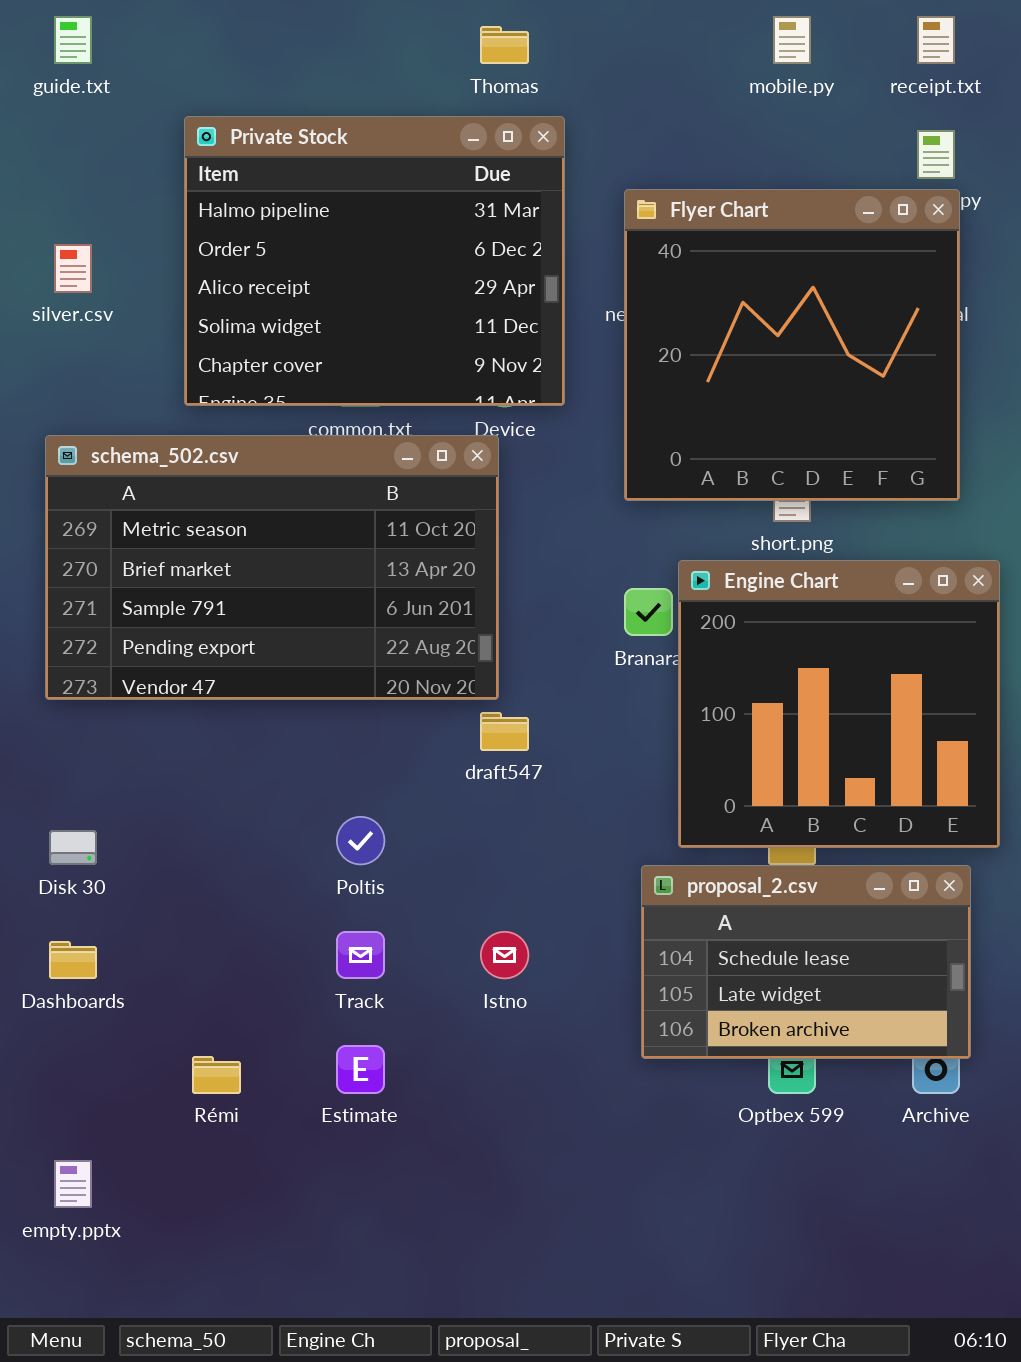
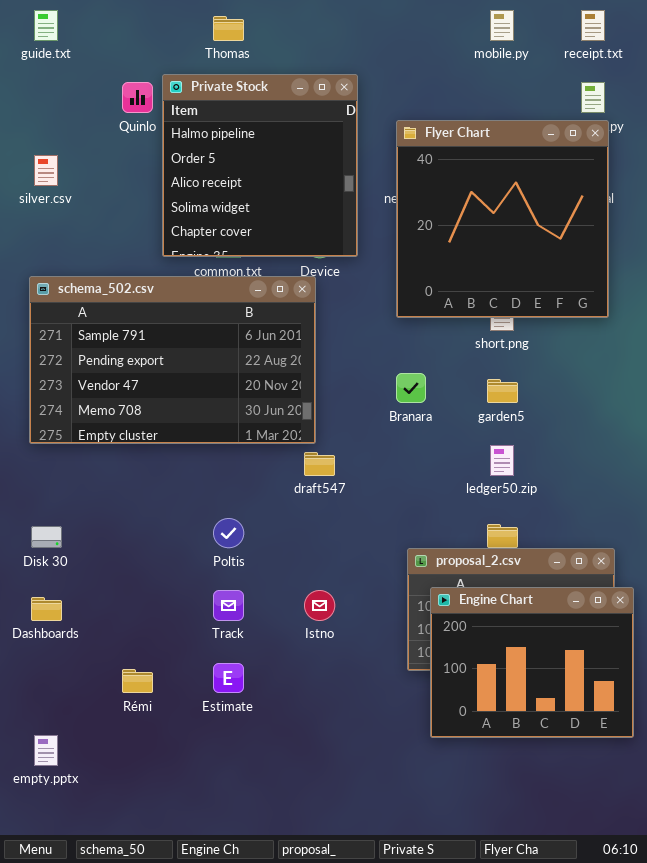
Thomas: [480,26,529,64] -> [213,16,244,41], moved
Private Stock: [184,116,565,406] -> [162,74,358,257], resized
schema_502.csv: [45,435,499,700] -> [29,276,316,444], scrolled down 2 rows
Engine Chart: [678,560,1000,848] -> [430,587,634,738], moved, resized

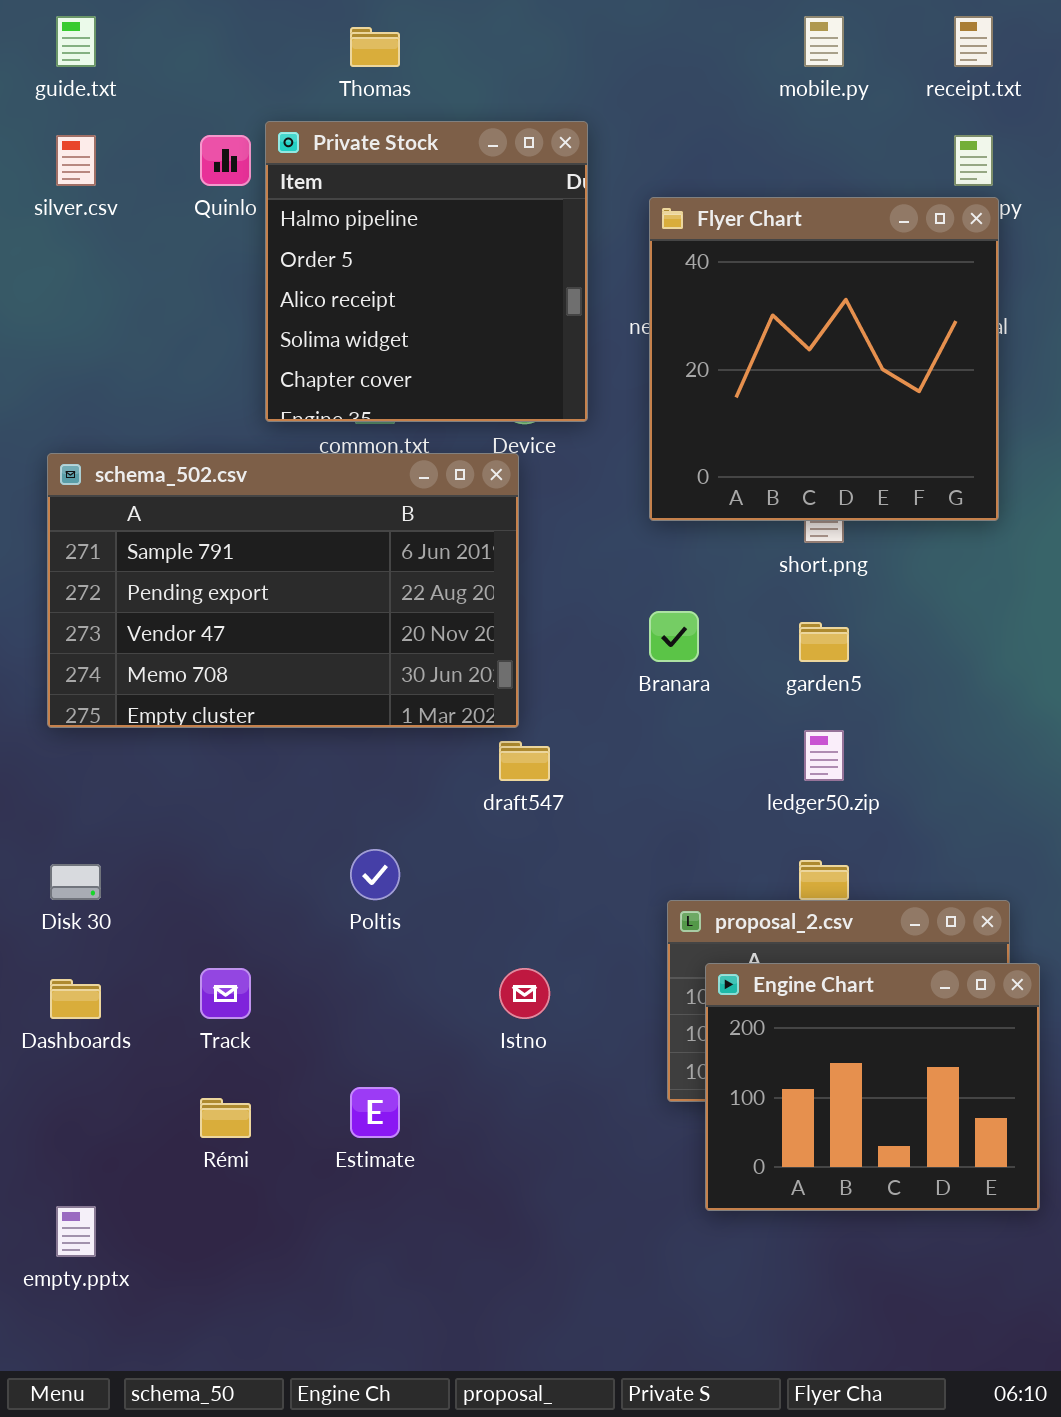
silver.csv: [34,155,58,186] -> [56,135,96,186], moved
Track: [213,590,244,621] -> [200,968,251,1019], moved

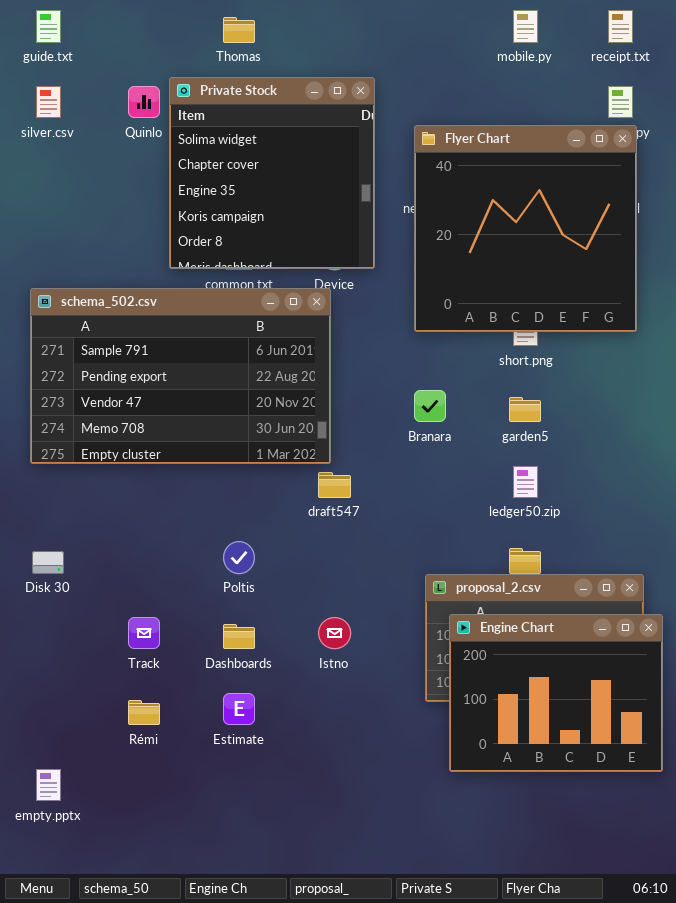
Private Stock: [265,121,588,422] -> [169,77,375,269], scrolled down 3 rows
Dashboards: [50,979,101,1019] -> [223,624,255,649], moved

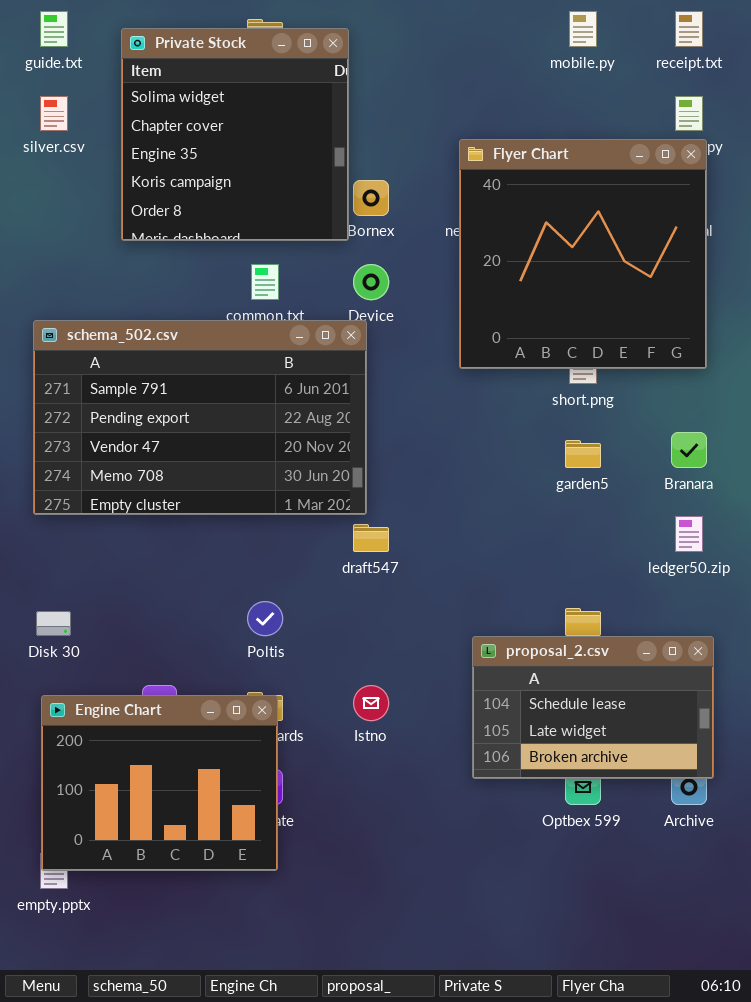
Private Stock: [169,77,375,269] -> [121,28,349,241], moved
Branara: [414,390,446,422] -> [671,432,707,468], moved
ledger50.zip: [513,466,538,498] -> [675,516,703,552], moved
Engine Chart: [449,614,663,772] -> [41,695,278,871], moved

